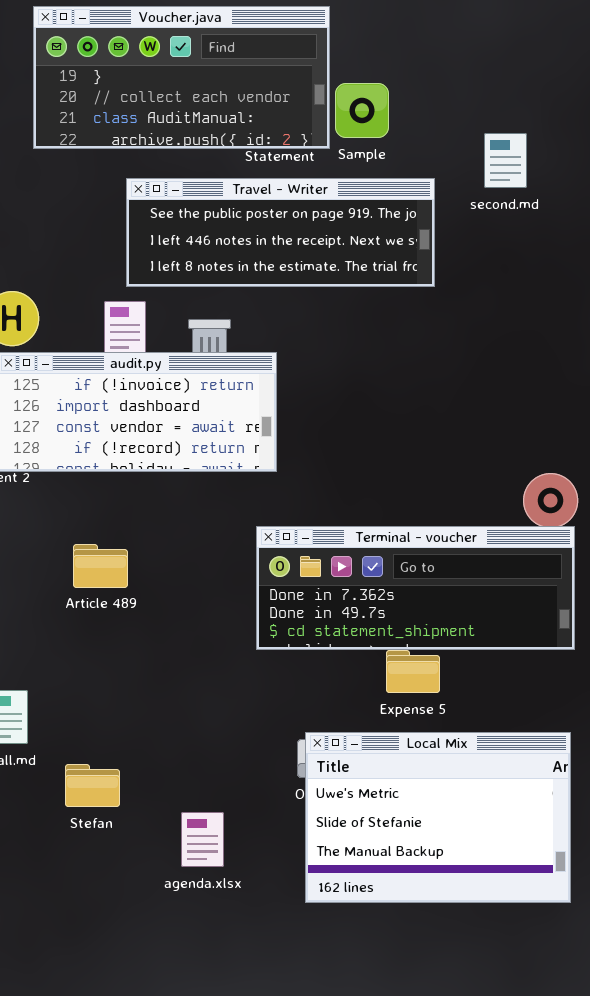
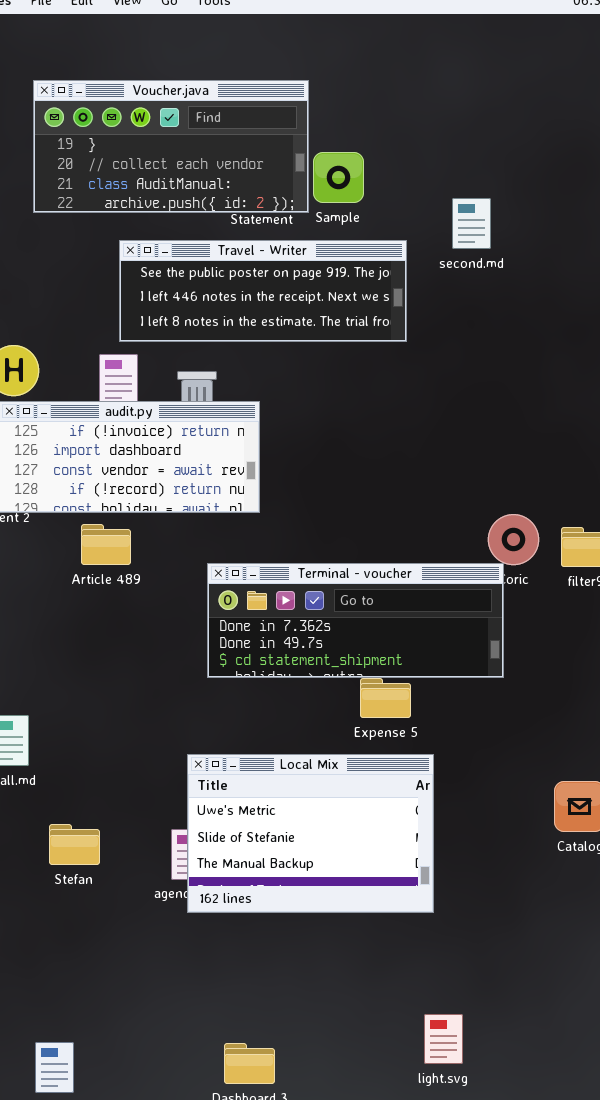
Terminal - voucher: [256,526,575,650] -> [207,563,504,678], moved
Article 489: [73,544,128,588] -> [81,524,131,565], moved
Local Mix: [305,732,571,903] -> [187,754,434,913], moved
Stefan: [65,764,120,807] -> [49,824,100,865], moved

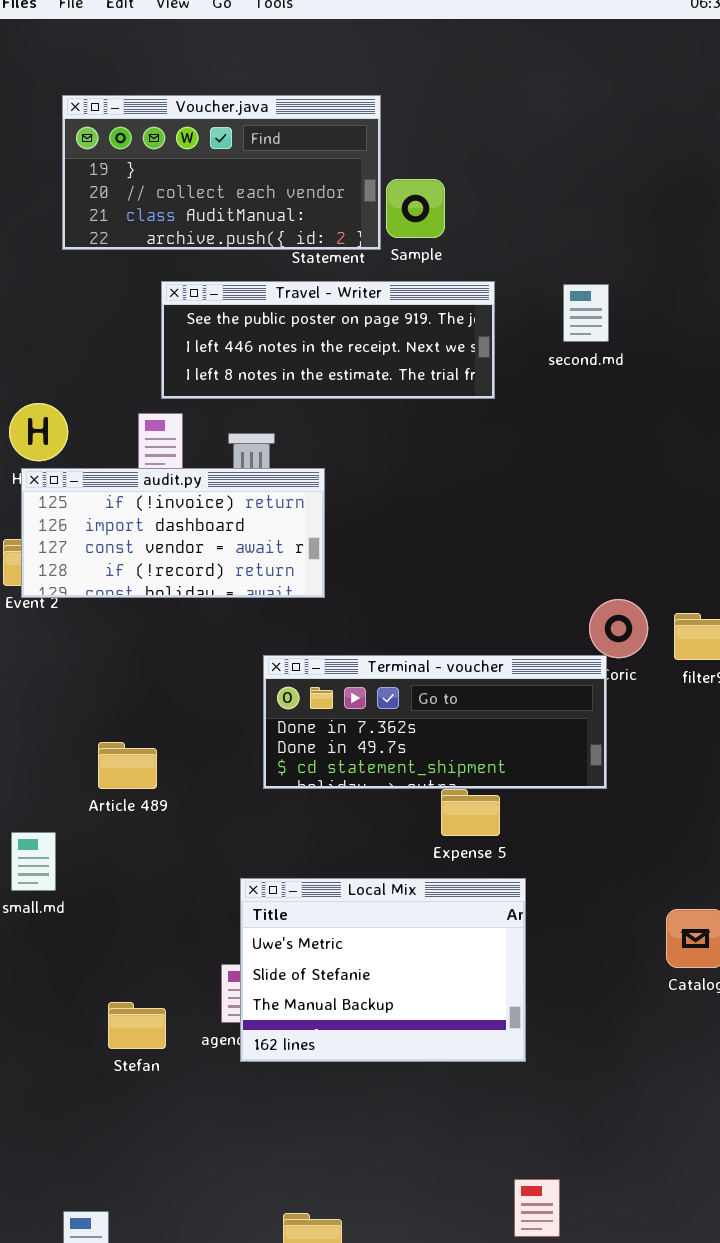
second.md: [452,198,491,249] -> [563,284,609,342], moved
Article 489: [81,524,131,565] -> [98,742,157,789], moved
Stefan: [49,824,100,865] -> [108,1002,166,1049], moved

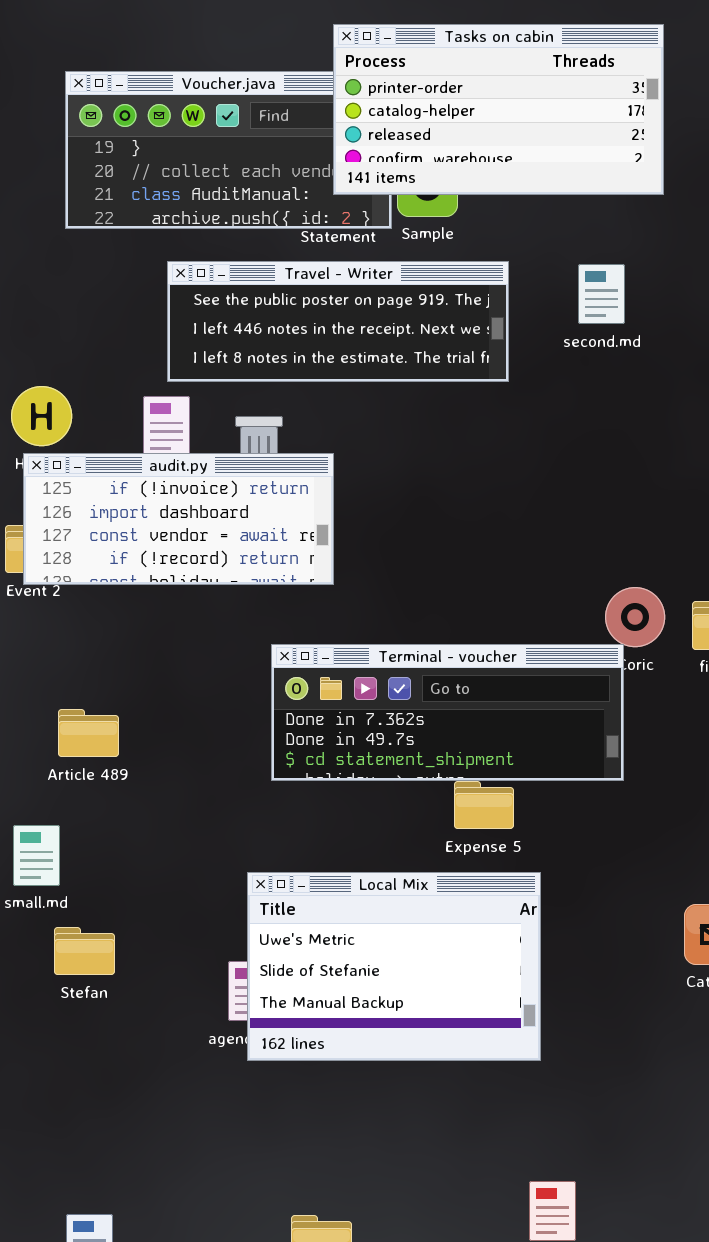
Tasks on cabin: none -> [333,24,664,195], opened
Article 489: [98,742,157,789] -> [58,709,119,757], moved
Stefan: [108,1002,166,1049] -> [54,927,115,975], moved

